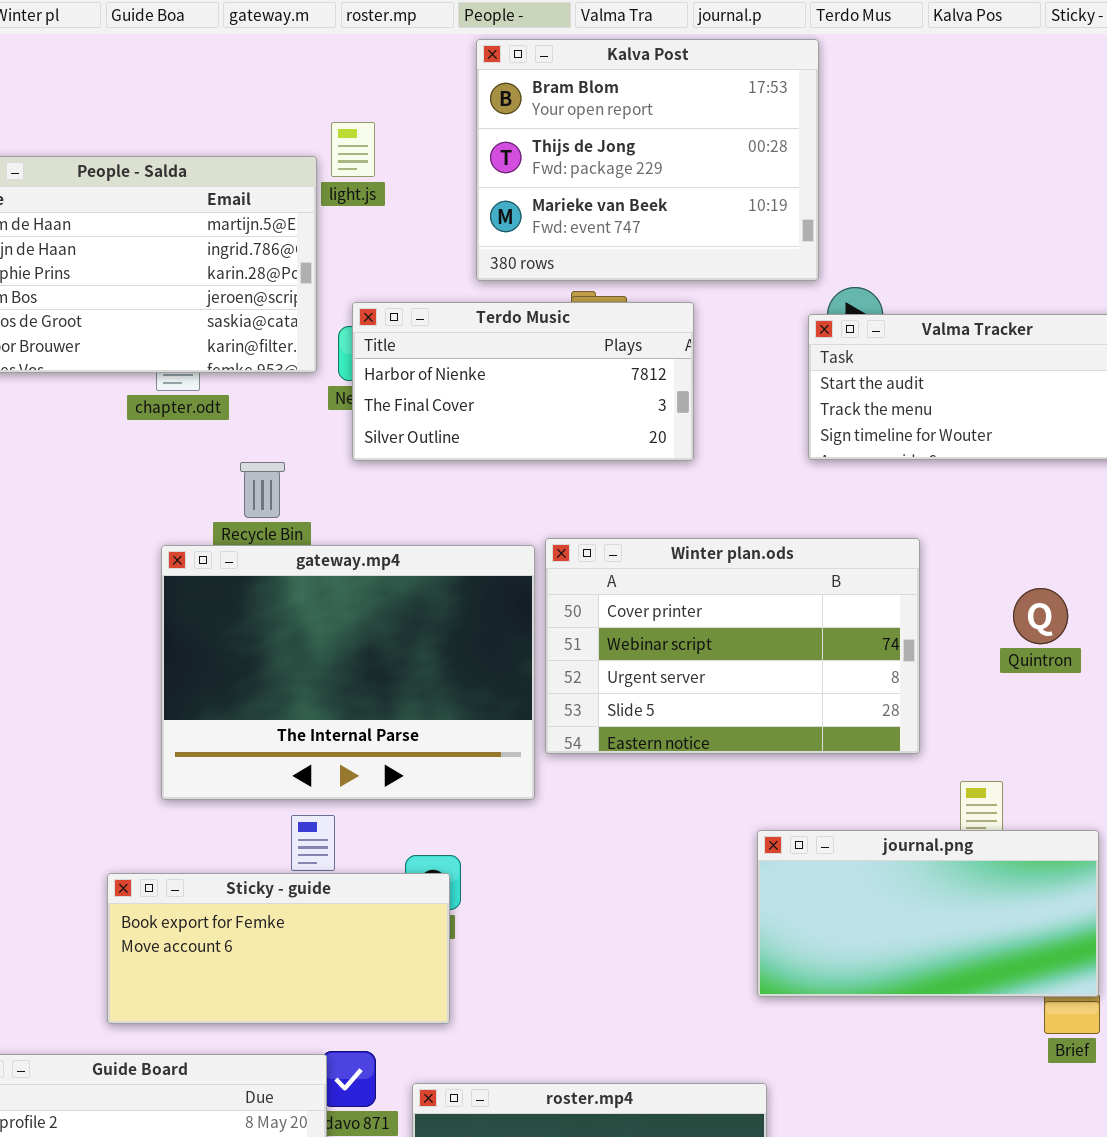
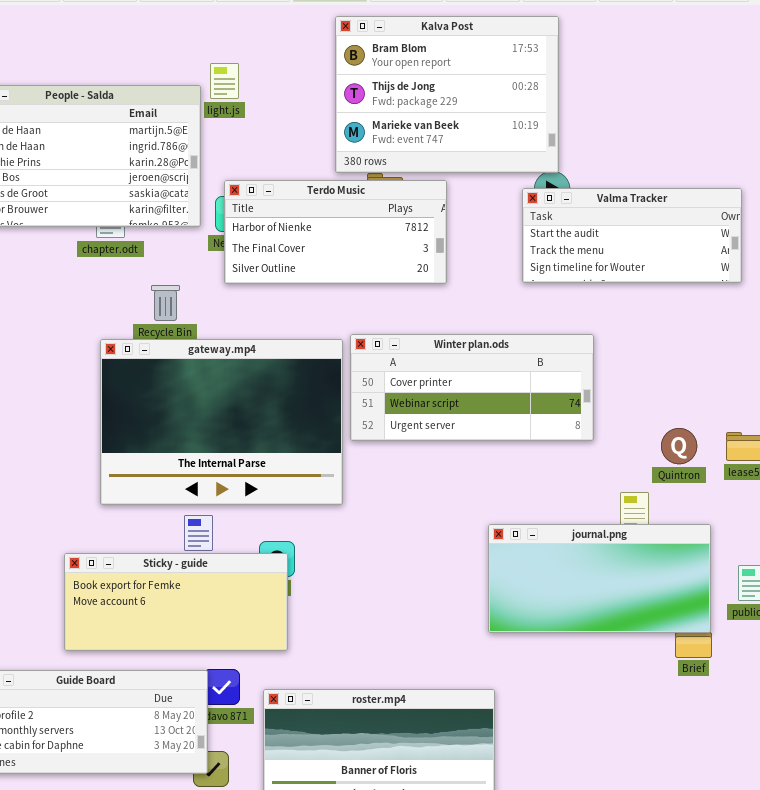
Kalva Post: [476,39,819,281] -> [335,16,559,173], moved
Winter plan.ods: [545,538,920,754] -> [350,334,594,441], resized
Quintron: [1013,588,1068,644] -> [661,428,697,464], moved

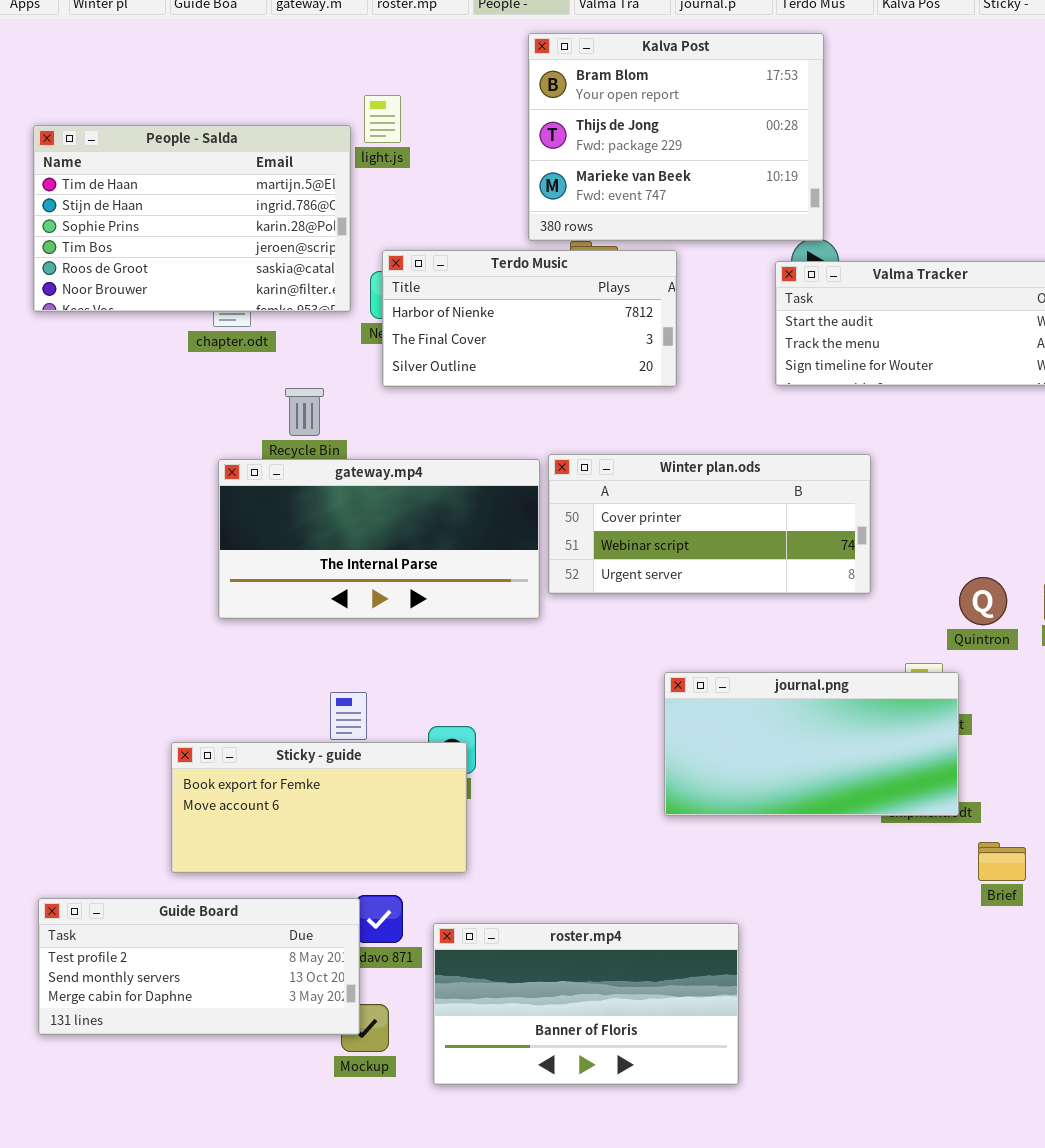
gateway.mp4: [100,339,343,505] -> [218,459,540,619], resized
journal.png: [488,524,711,633] -> [664,672,959,816], moved

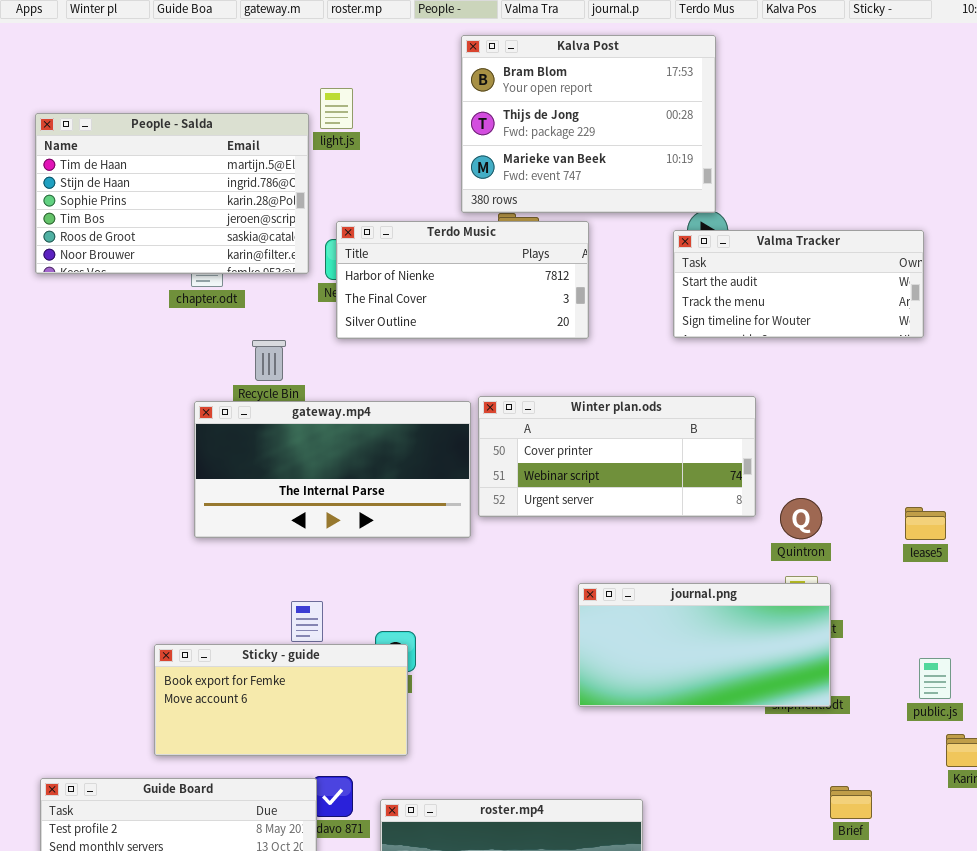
Quintron: [959,577,1007,625] -> [780,498,822,539], moved
Brief: [978,842,1026,881] -> [830,786,872,819], moved

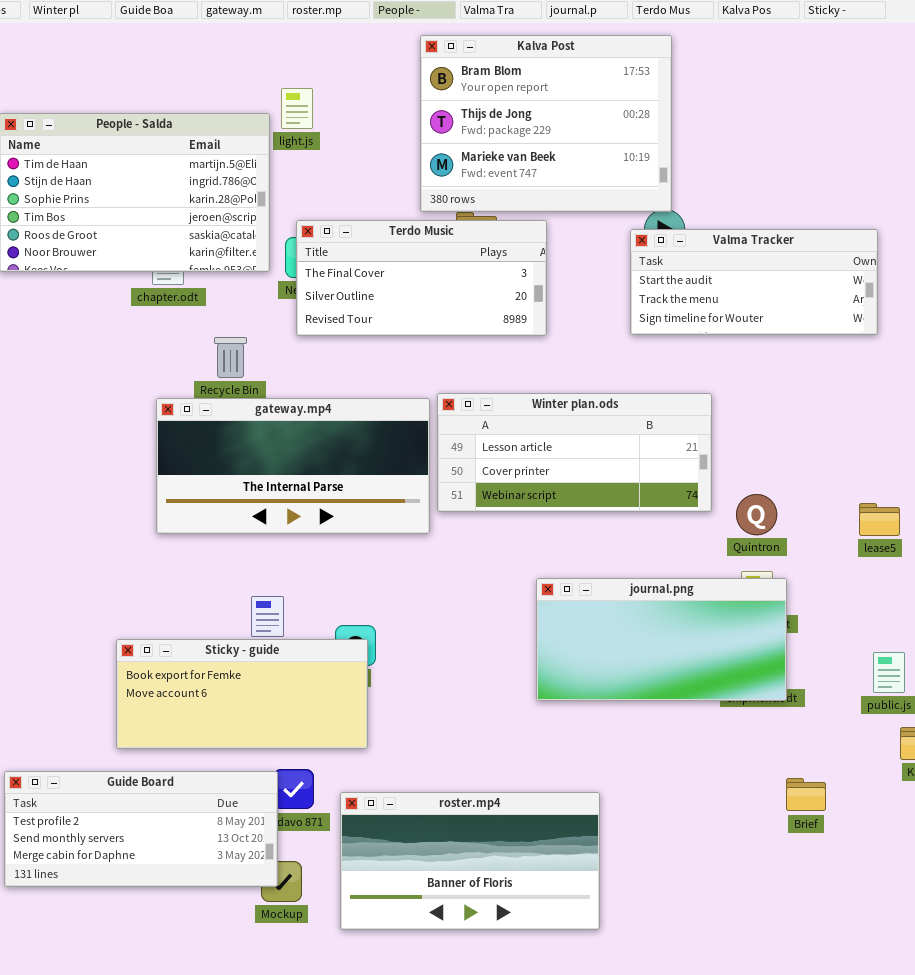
Terdo Music: [336,221,589,339] -> [296,220,547,336], scrolled down 1 row
Winter plan.ods: [478,396,756,517] -> [437,393,712,512], scrolled up 1 row

